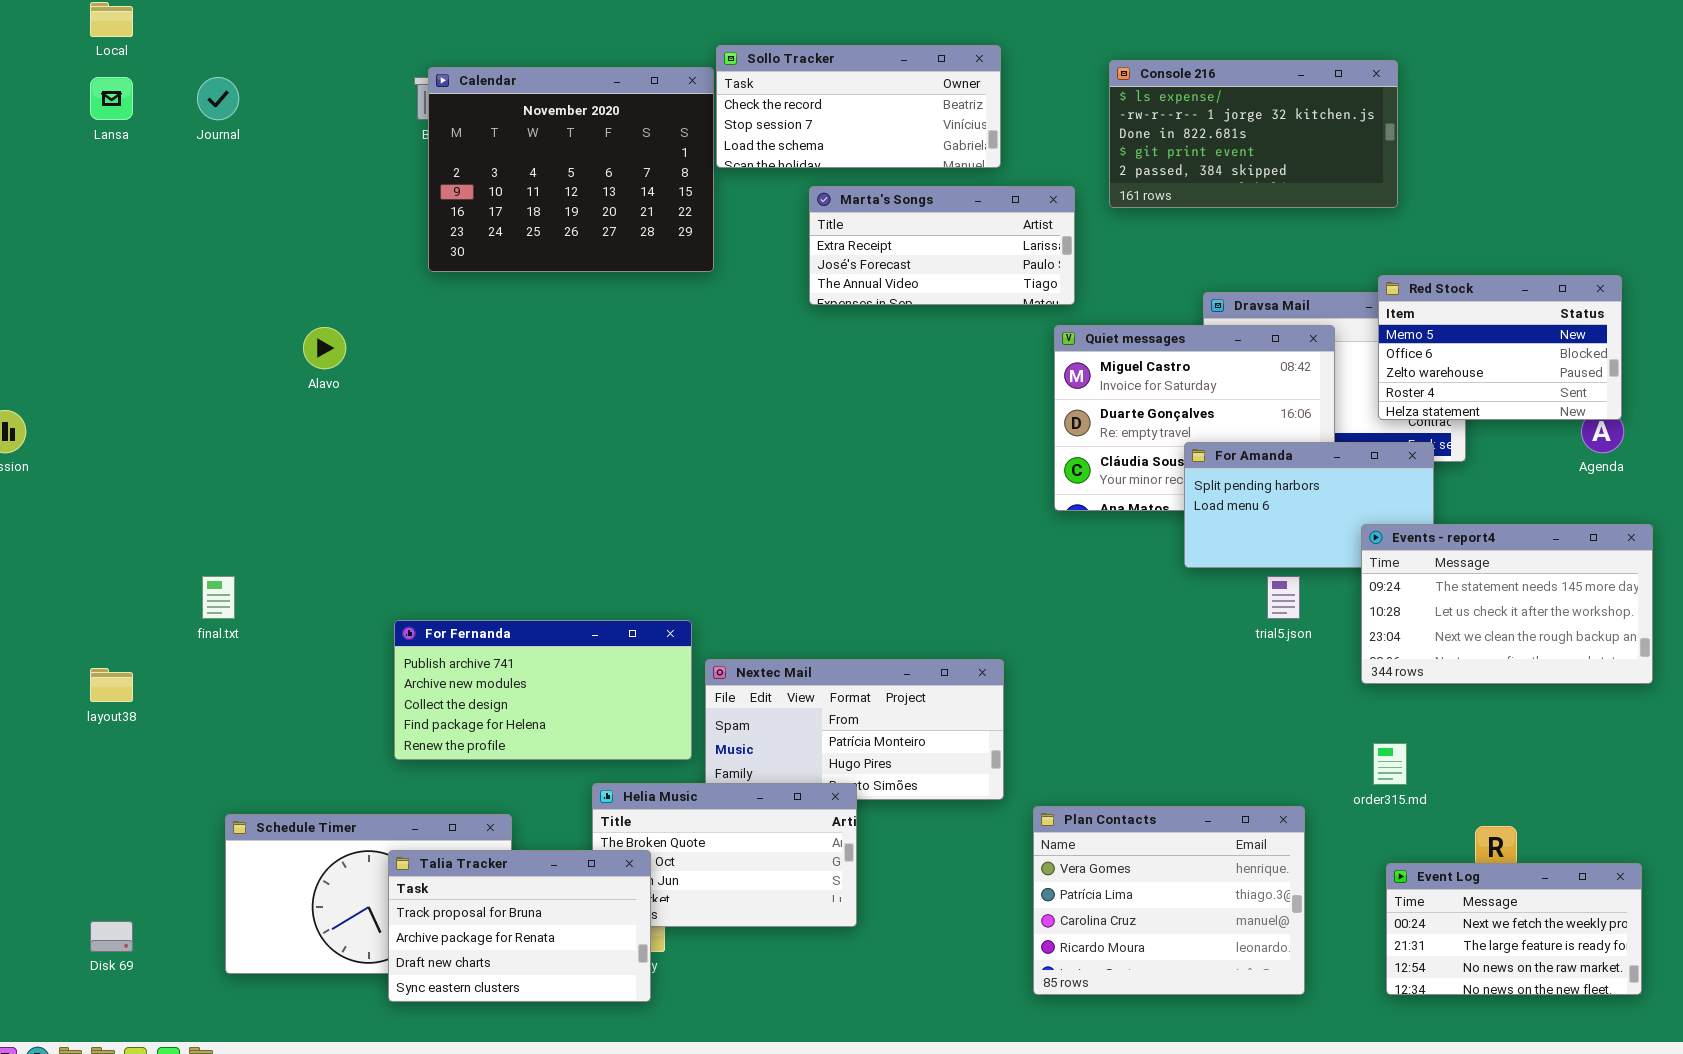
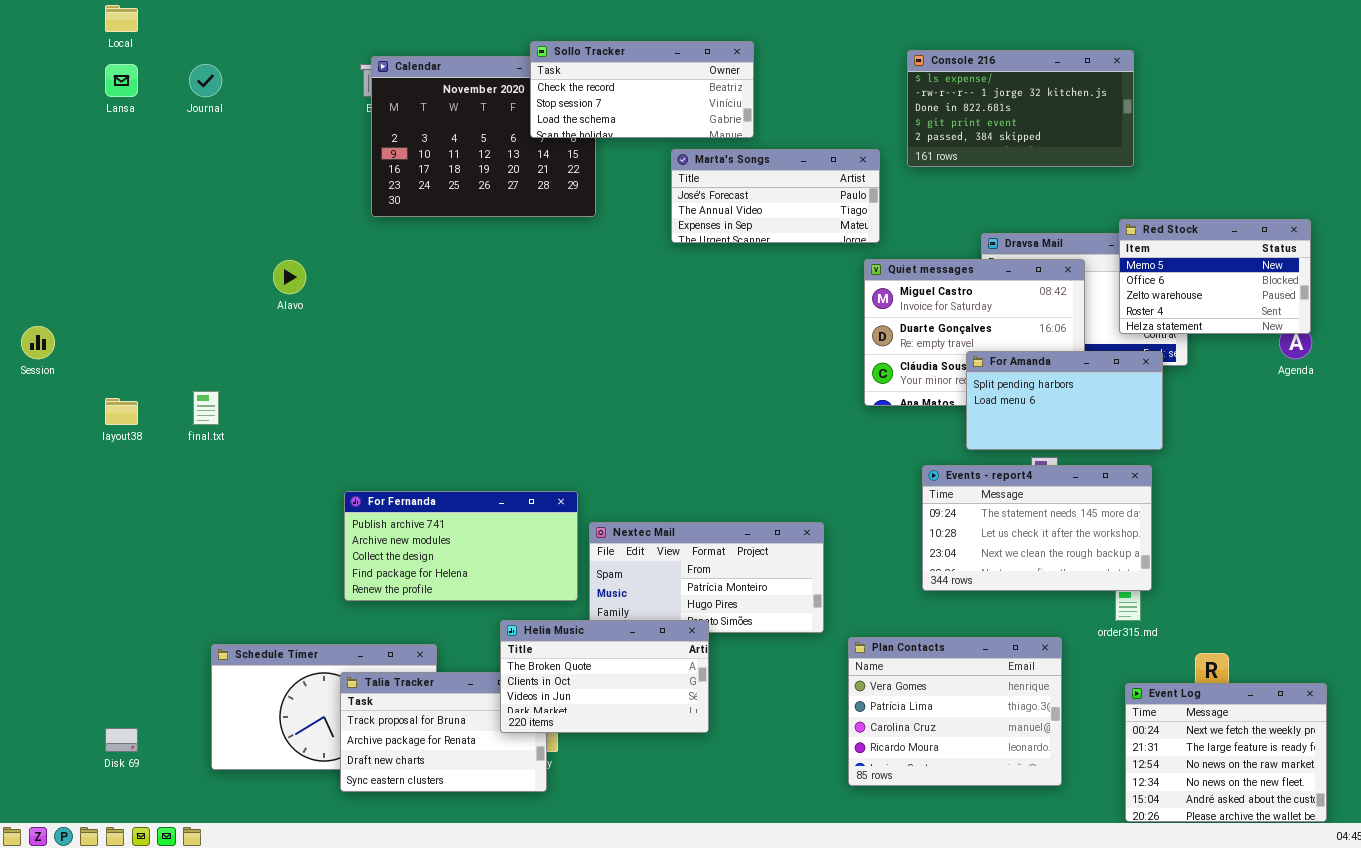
Sollo Tracker: [716,45,1001,168] -> [530,41,754,138], moved
Marta's Songs: [809,186,1075,305] -> [671,149,880,243], scrolled down 1 row
Events - report4: [1361,524,1653,684] -> [922,465,1152,591], moved
final.txt: [202,576,235,619] -> [193,391,219,425], moved
layout38: [90,668,133,702] -> [105,398,138,425], moved
Helia Music: [592,783,857,927] -> [500,620,709,733], raised
Event Log: [1386,863,1642,995] -> [1125,683,1327,822], resized

